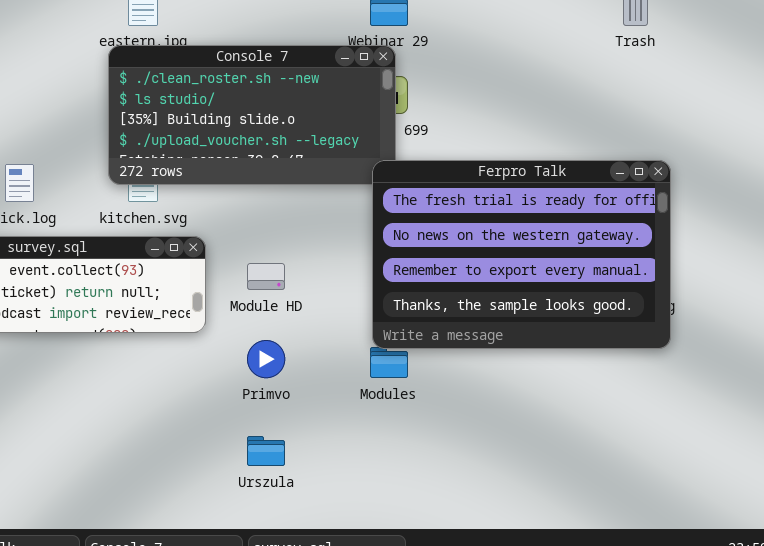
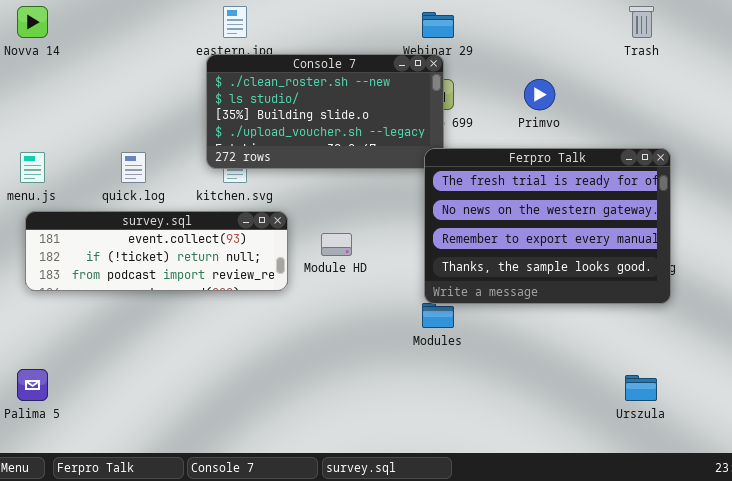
Primvo: [247,340,285,378] -> [524,79,555,110], moved
Urszula: [247,436,285,466] -> [625,375,657,401], moved

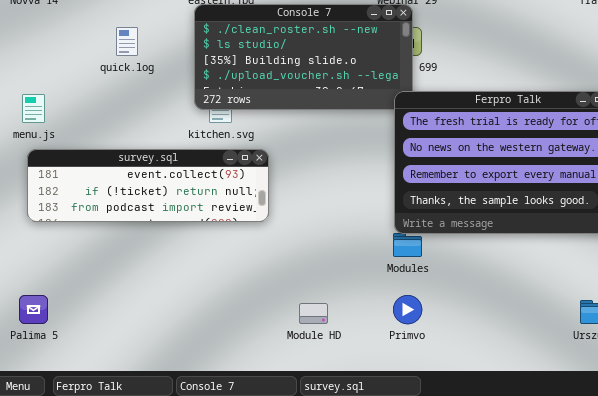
Primvo: [524,79,555,110] -> [393,295,422,324], moved
quick.log: [121,152,146,183] -> [116,27,138,56], moved
Module HD: [321,233,352,256] -> [299,303,328,324], moved

